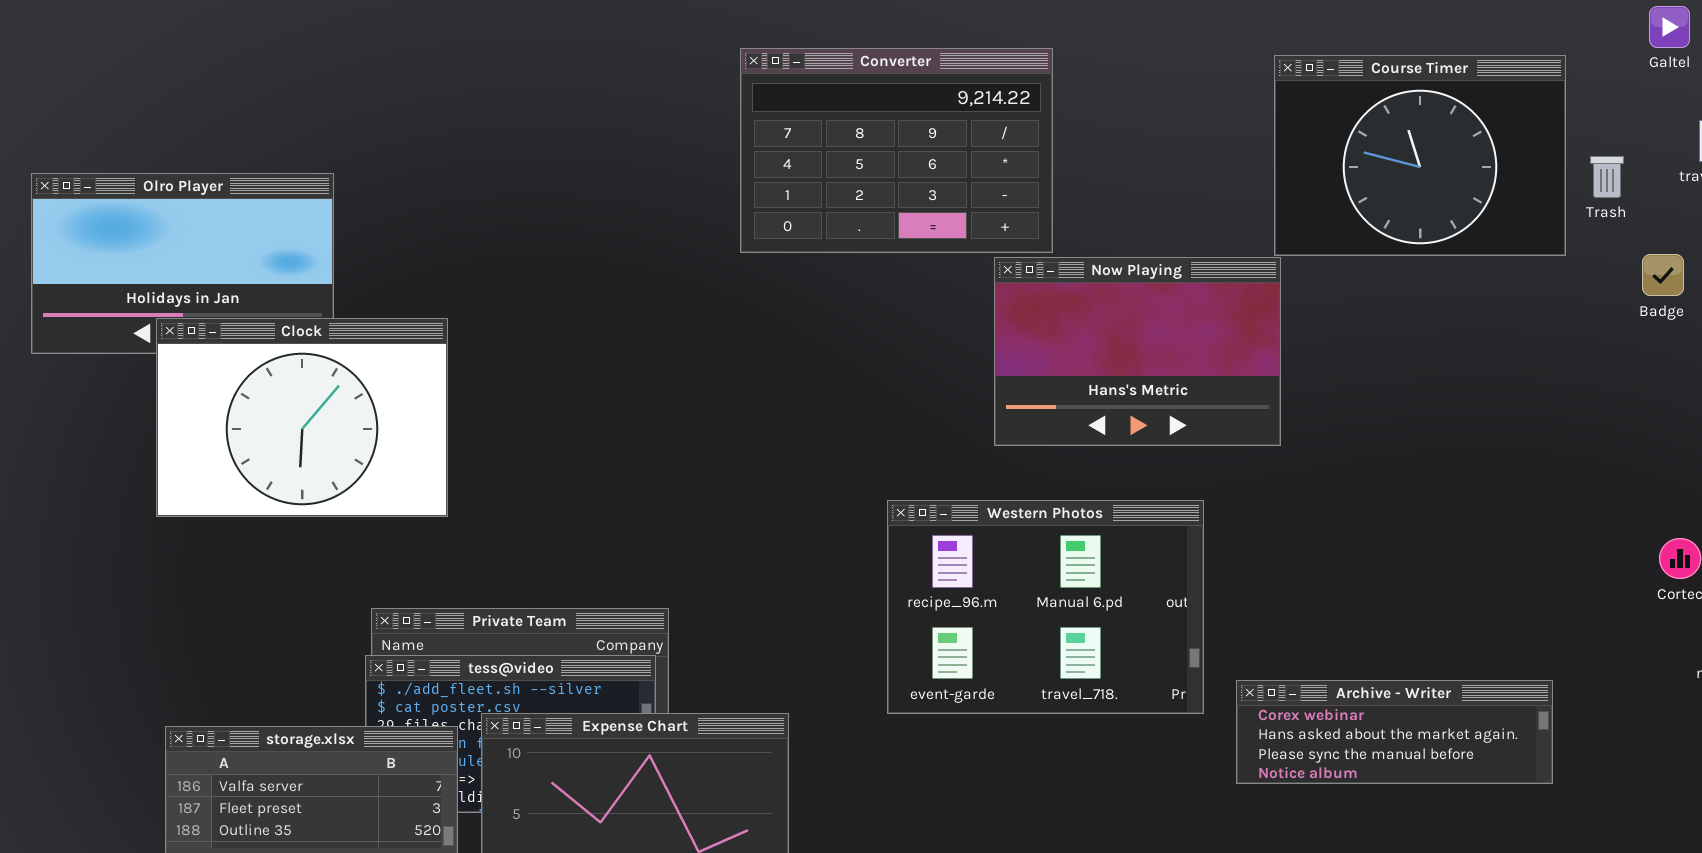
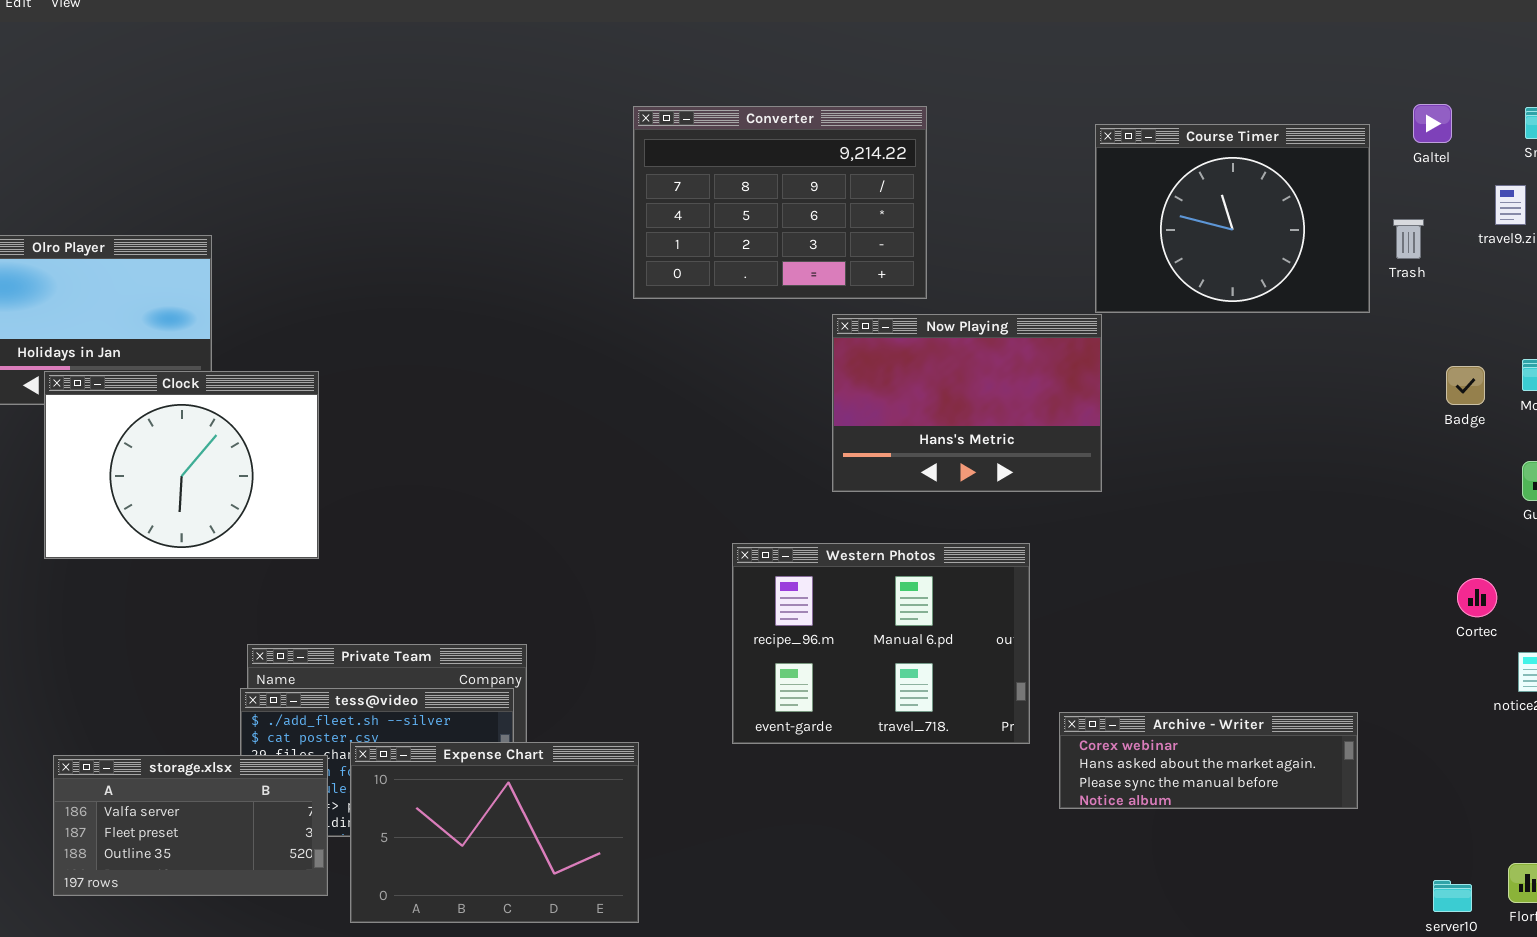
Galtel: [1649,6,1690,48] -> [1413,104,1452,143], moved
Converter: [740,48,1053,253] -> [633,106,927,299], moved
Badge: [1642,254,1684,296] -> [1446,366,1485,405], moved

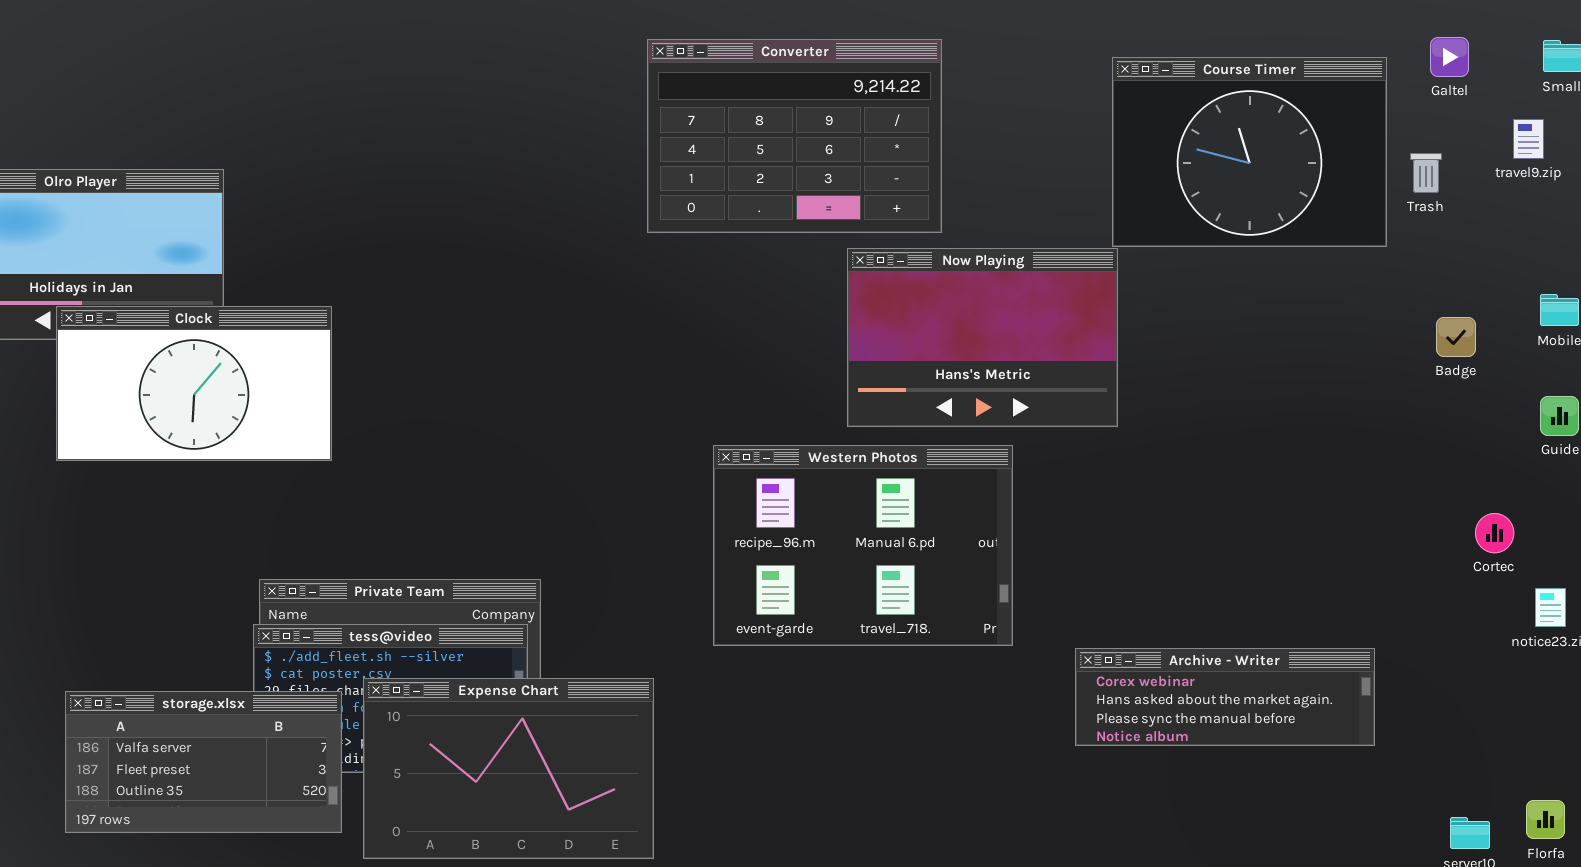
Badge: [1446,366,1485,405] -> [1436,317,1476,357], moved
Clock: [44,371,319,559] -> [56,306,332,461], resized
Western Photos: [732,543,1030,744] -> [713,445,1013,646], moved

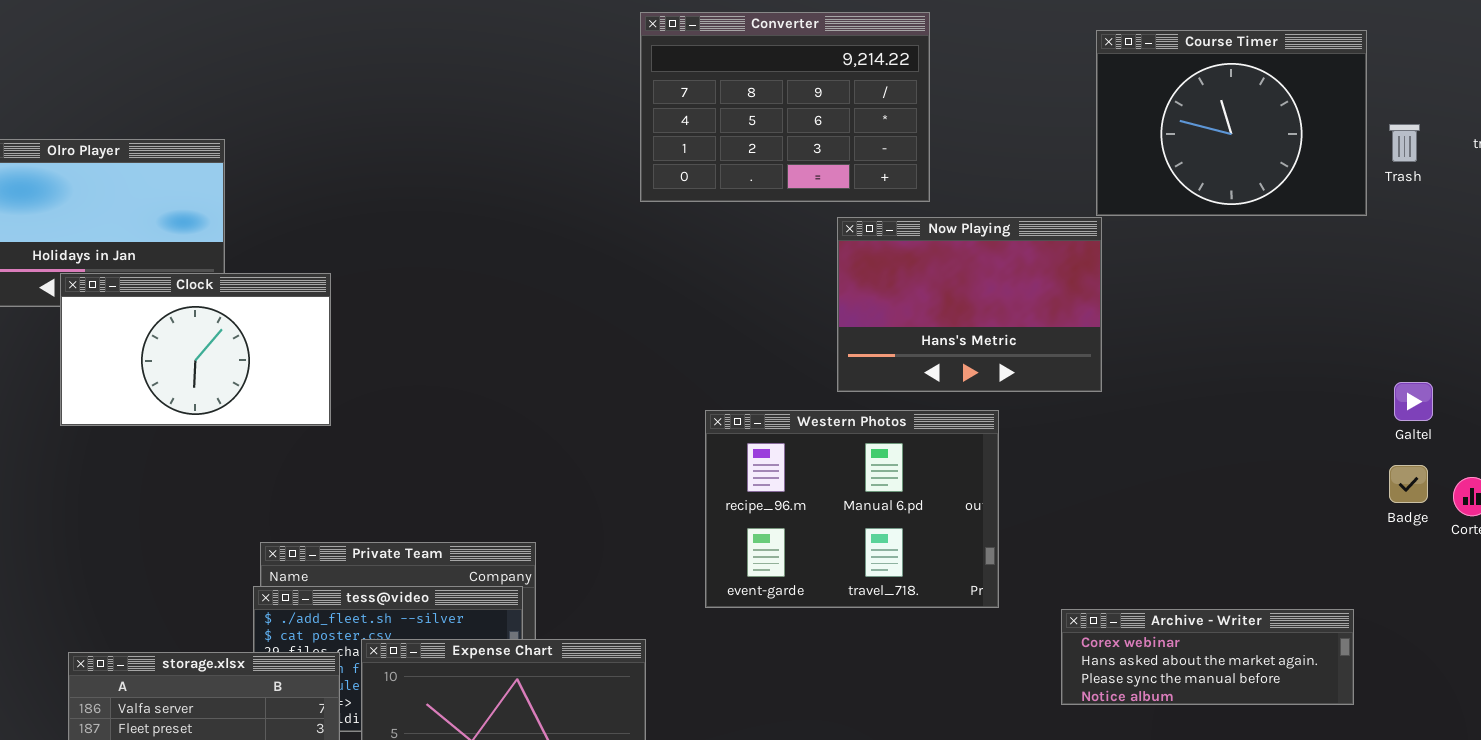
Galtel: [1430,37,1469,77] -> [1394,382,1433,421], moved
Badge: [1436,317,1476,357] -> [1389,465,1428,503], moved

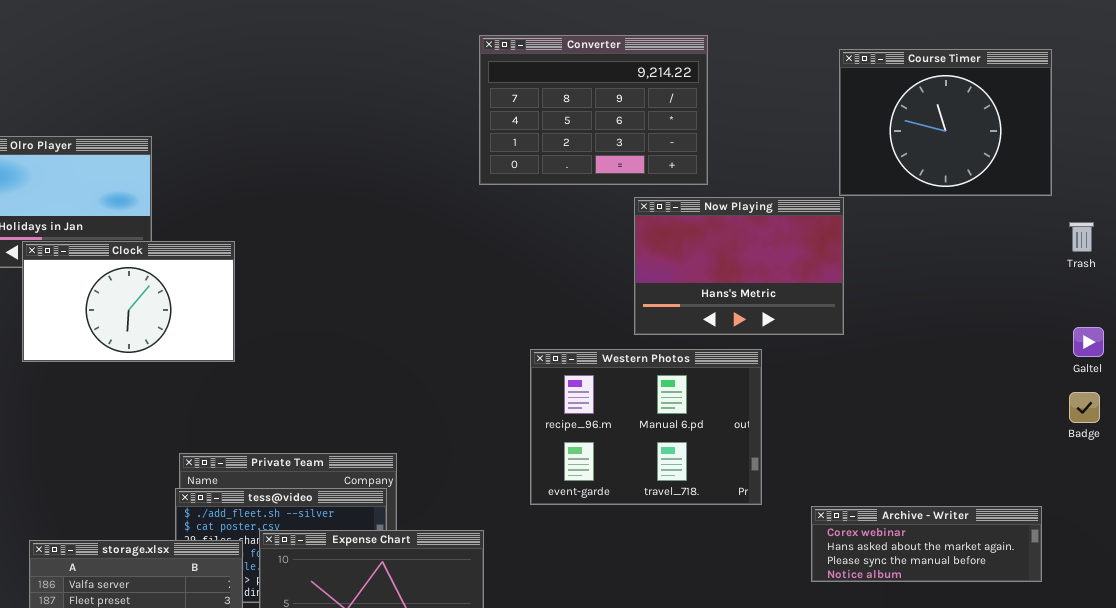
Trash: [1389,124,1420,162] -> [1069,222,1094,252], moved

